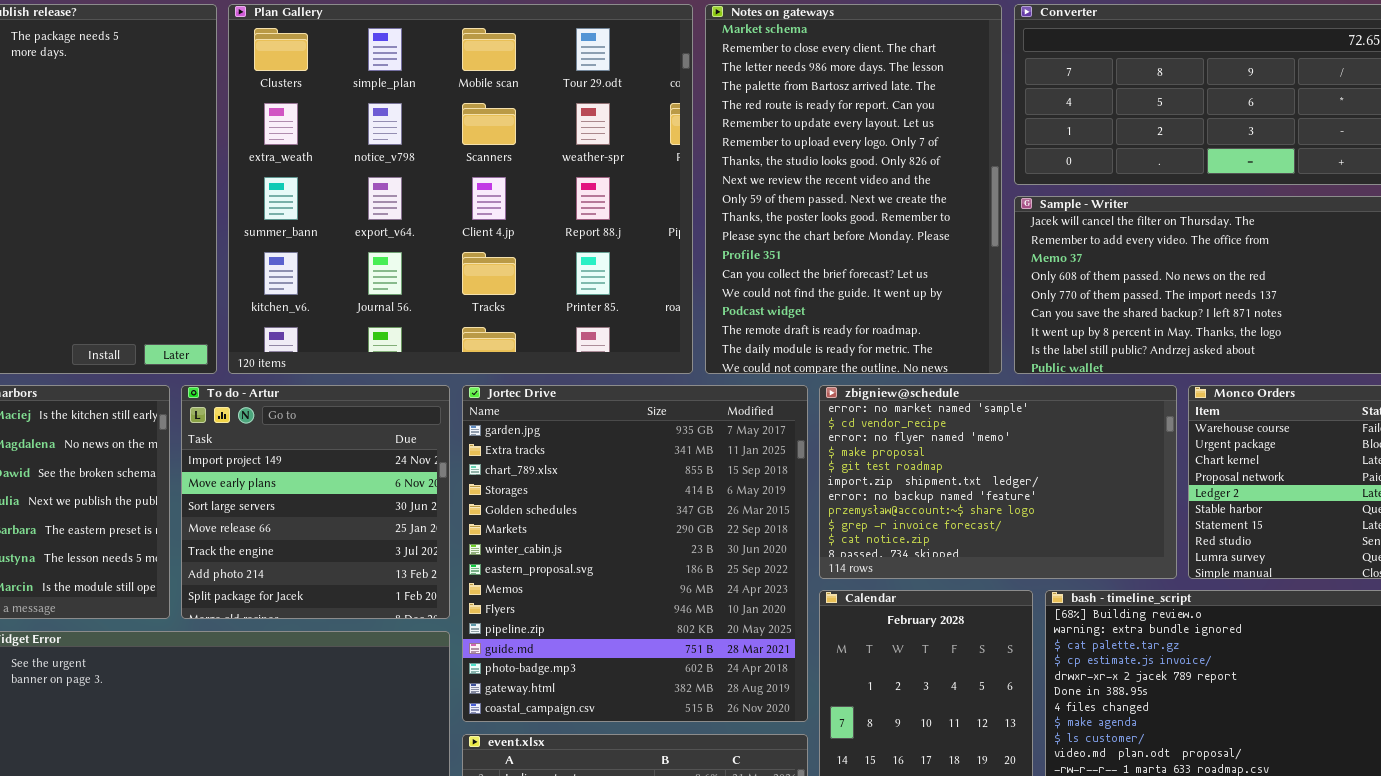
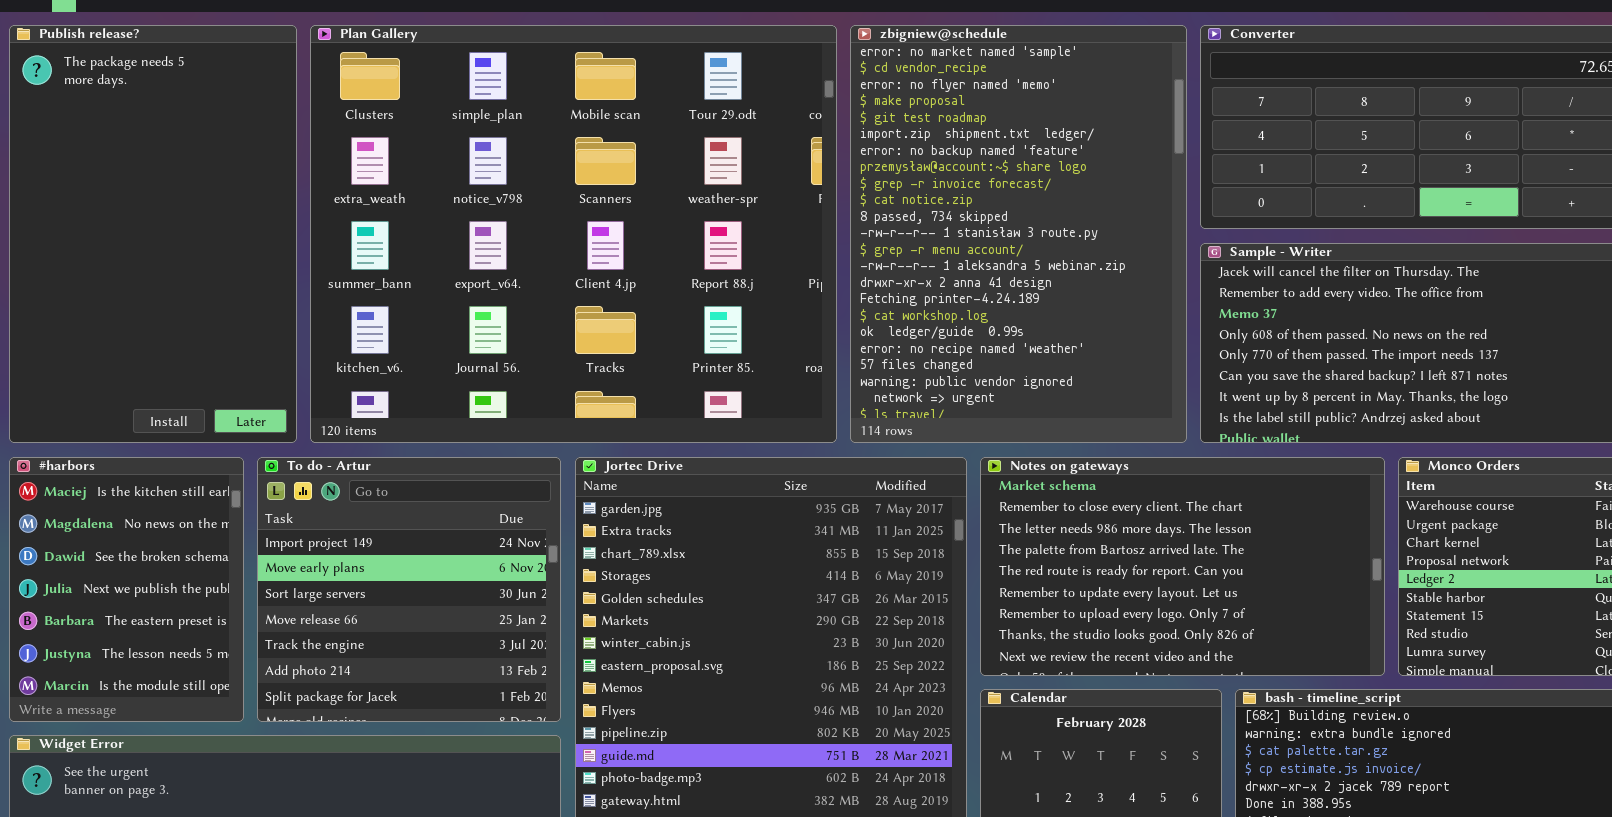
Notes on gateways: [705,4,1002,374] -> [980,457,1385,676], moved, resized
zbigniew@schedule: [819,385,1177,579] -> [850,25,1187,443], moved, resized

